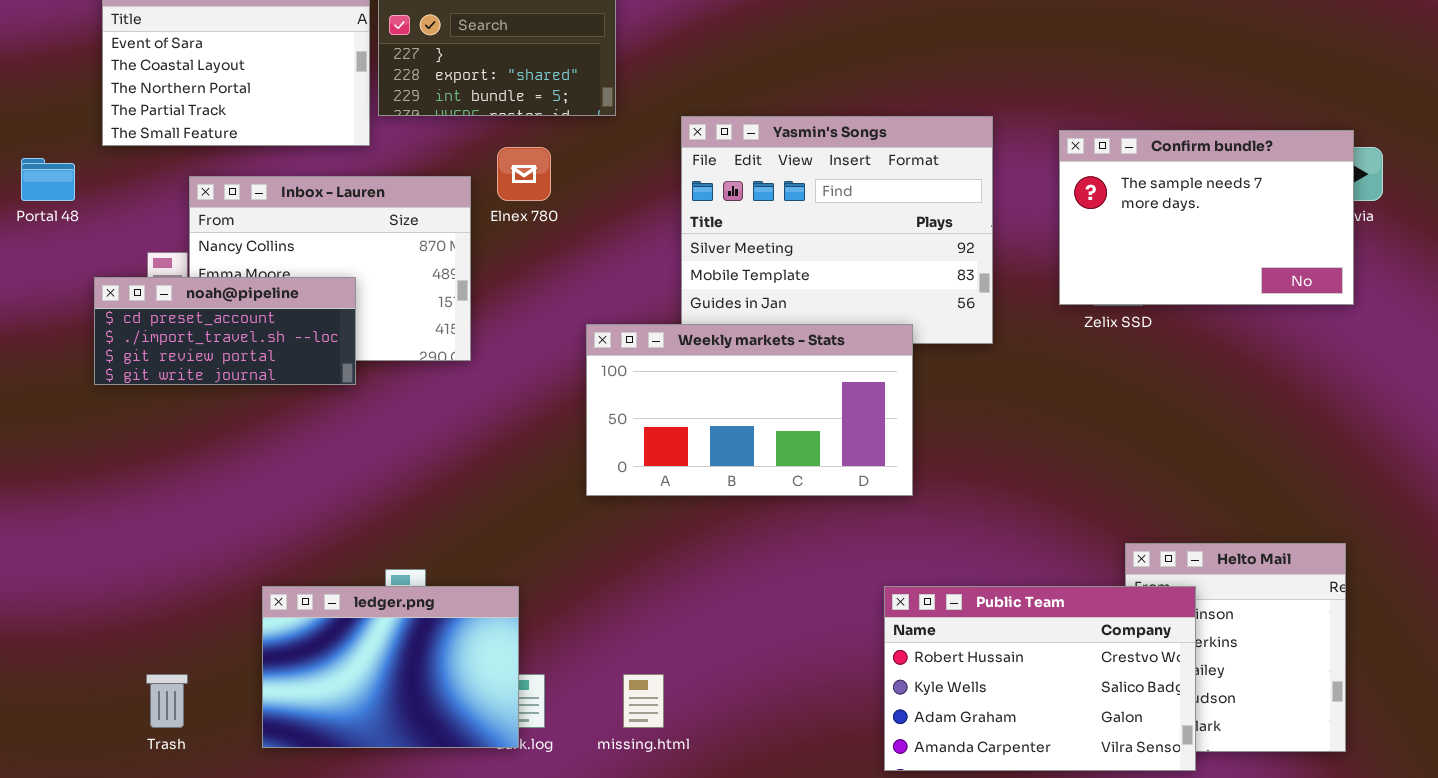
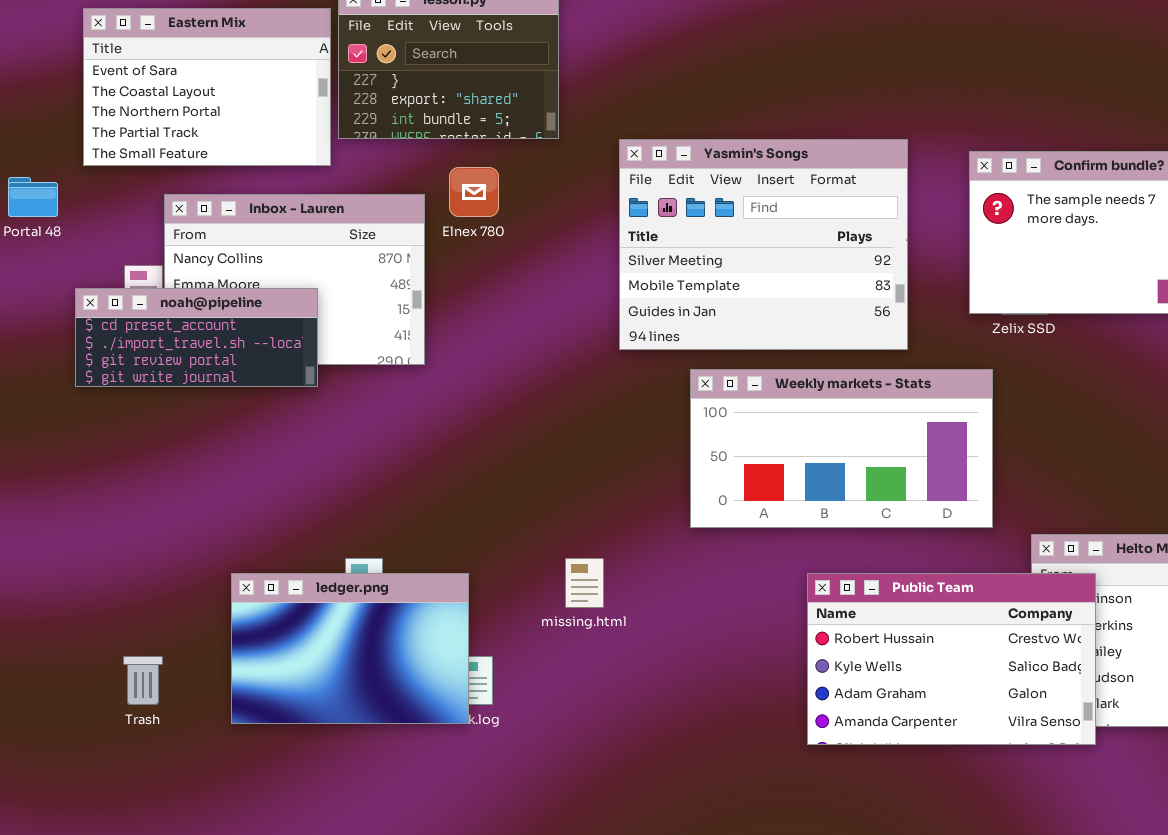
Weekly markets - Stats: [586,324,913,496] -> [690,369,993,528], moved
missing.html: [623,674,664,728] -> [565,558,604,608], moved

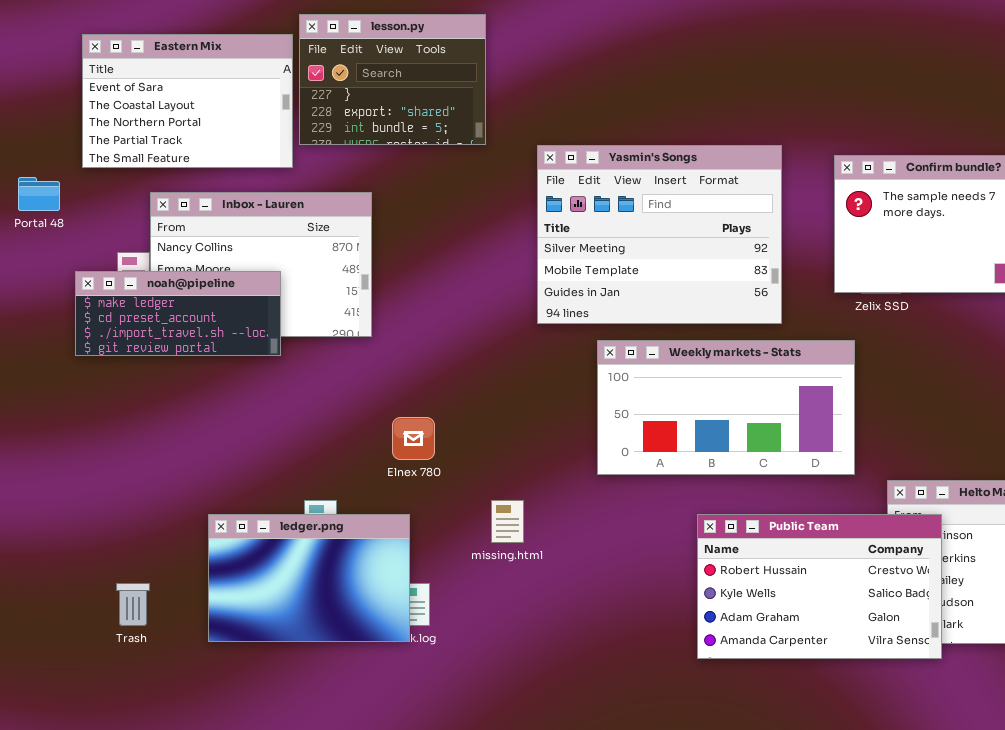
Elnex 780: [449,167,499,217] -> [392,417,435,460], moved
noah@pipeline: [75,288,318,387] -> [75,271,281,356], scrolled up 1 row

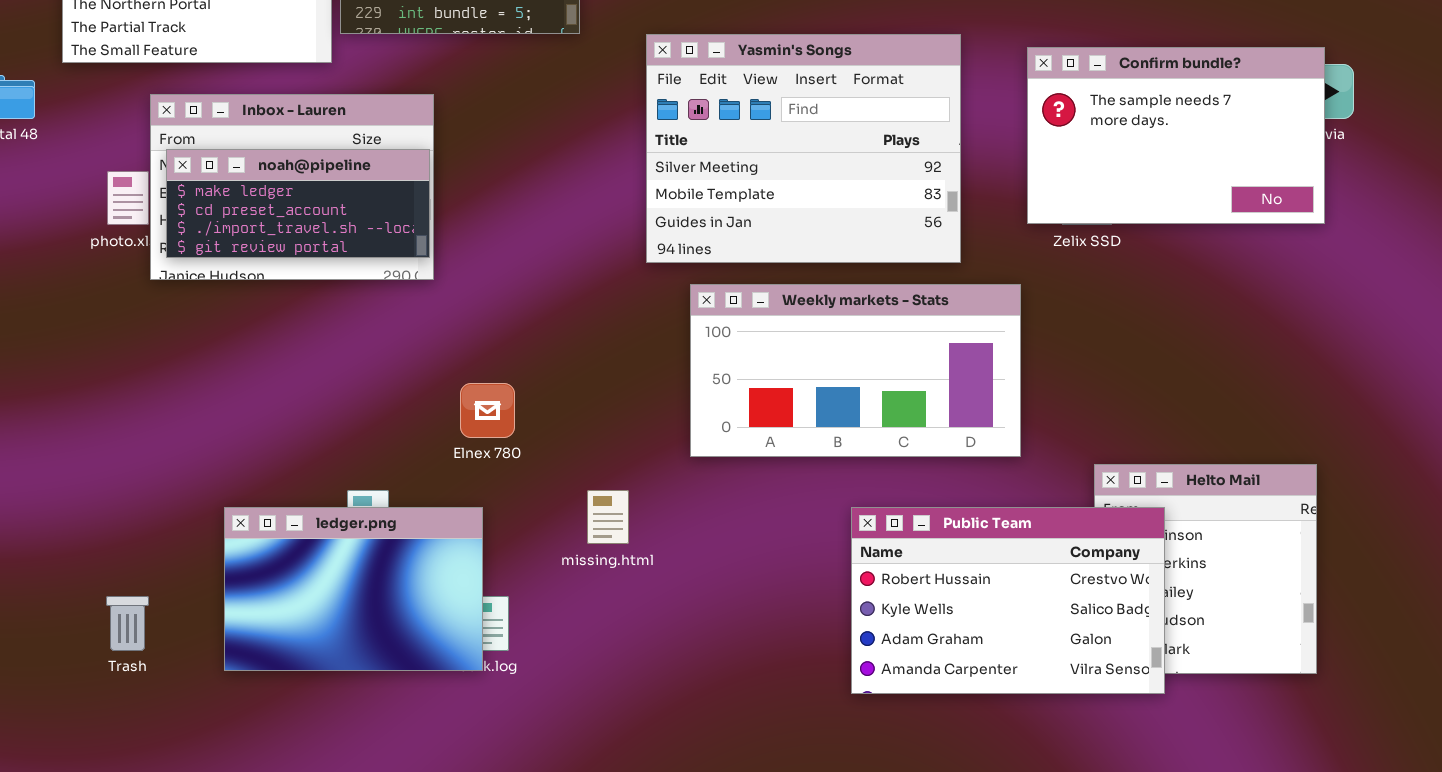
noah@pipeline: [75,271,281,356] -> [166,149,430,258], moved
Weekly markets - Stats: [597,340,855,475] -> [690,284,1021,457], moved

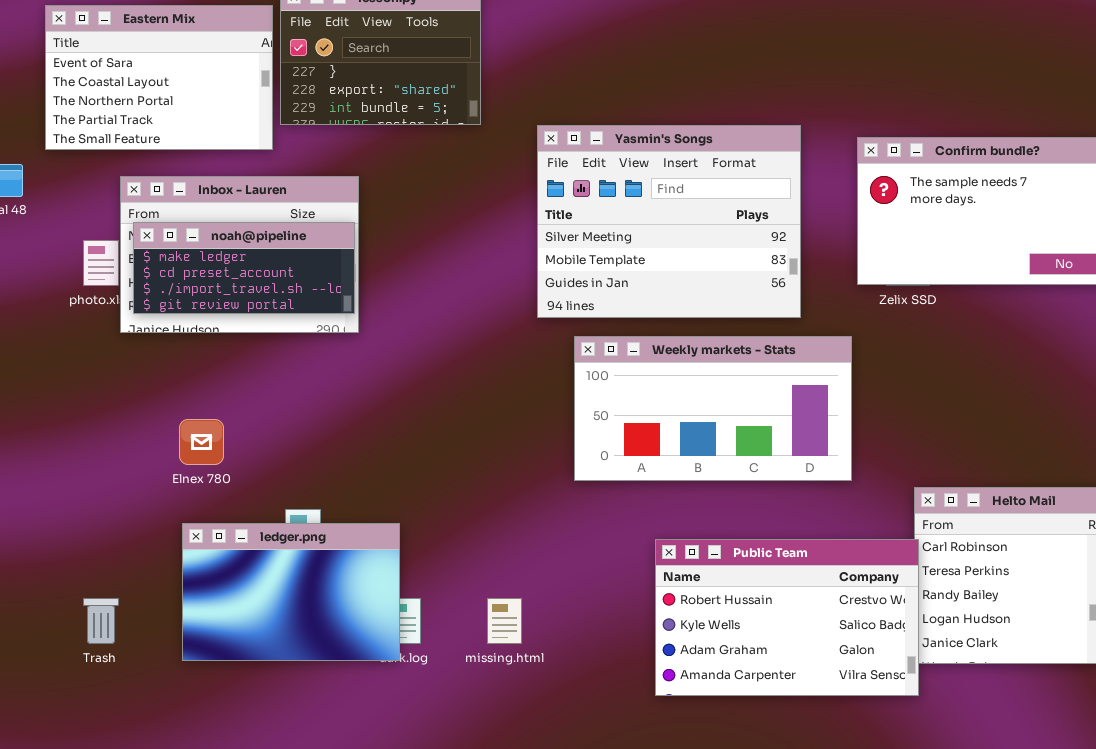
Elnex 780: [460,383,515,438] -> [179,419,224,465], moved
missing.html: [587,490,629,544] -> [487,598,522,644], moved
Public Team: [851,507,1165,694] -> [655,539,919,696], moved

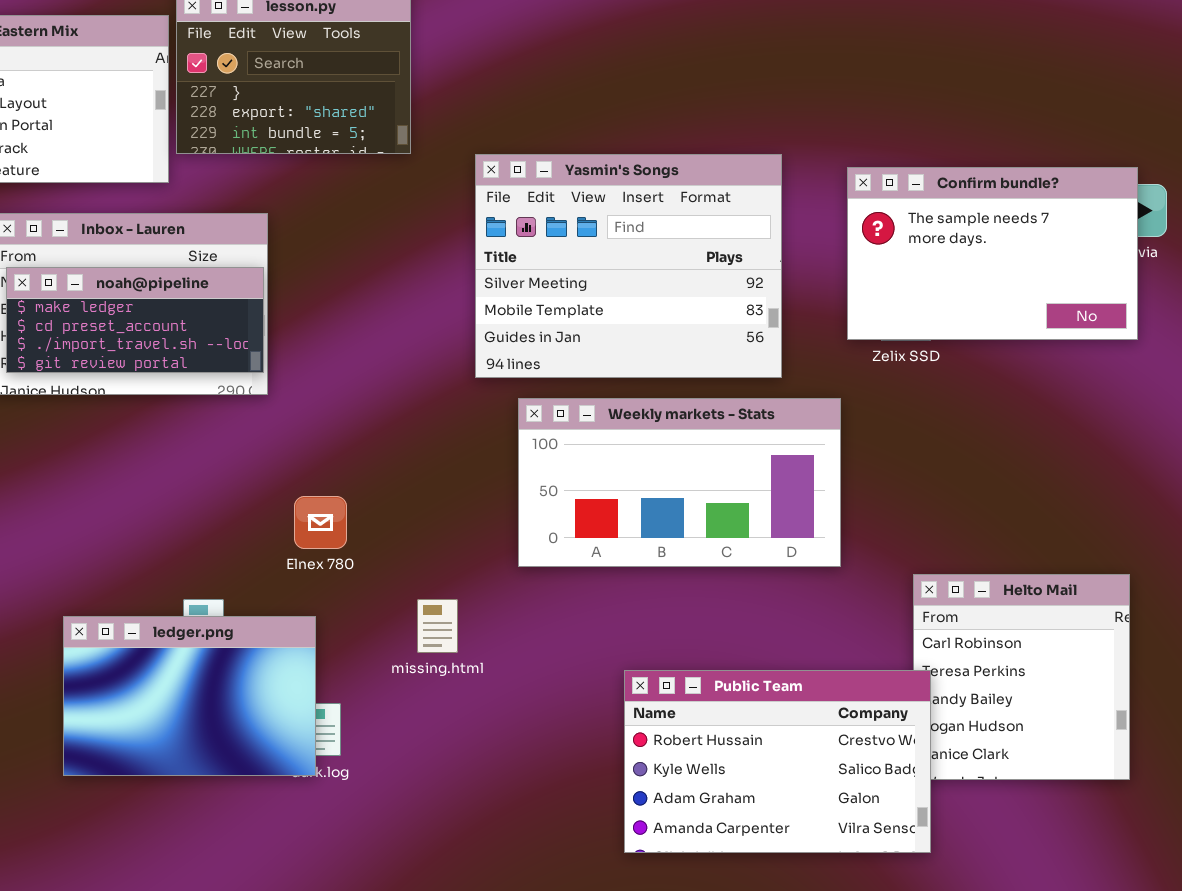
Elnex 780: [179,419,224,465] -> [294,496,347,549], moved
Public Team: [655,539,919,696] -> [624,670,931,853], moved
missing.html: [487,598,522,644] -> [417,599,458,653], moved

